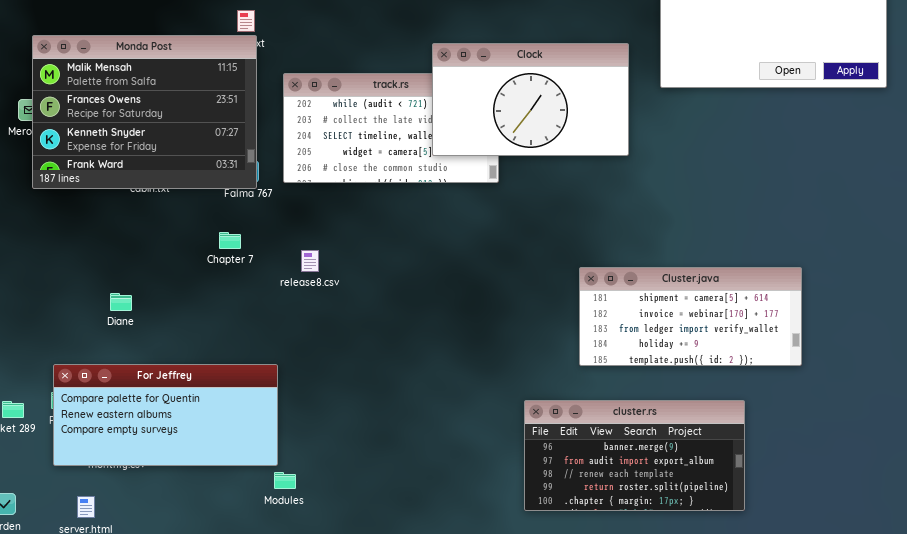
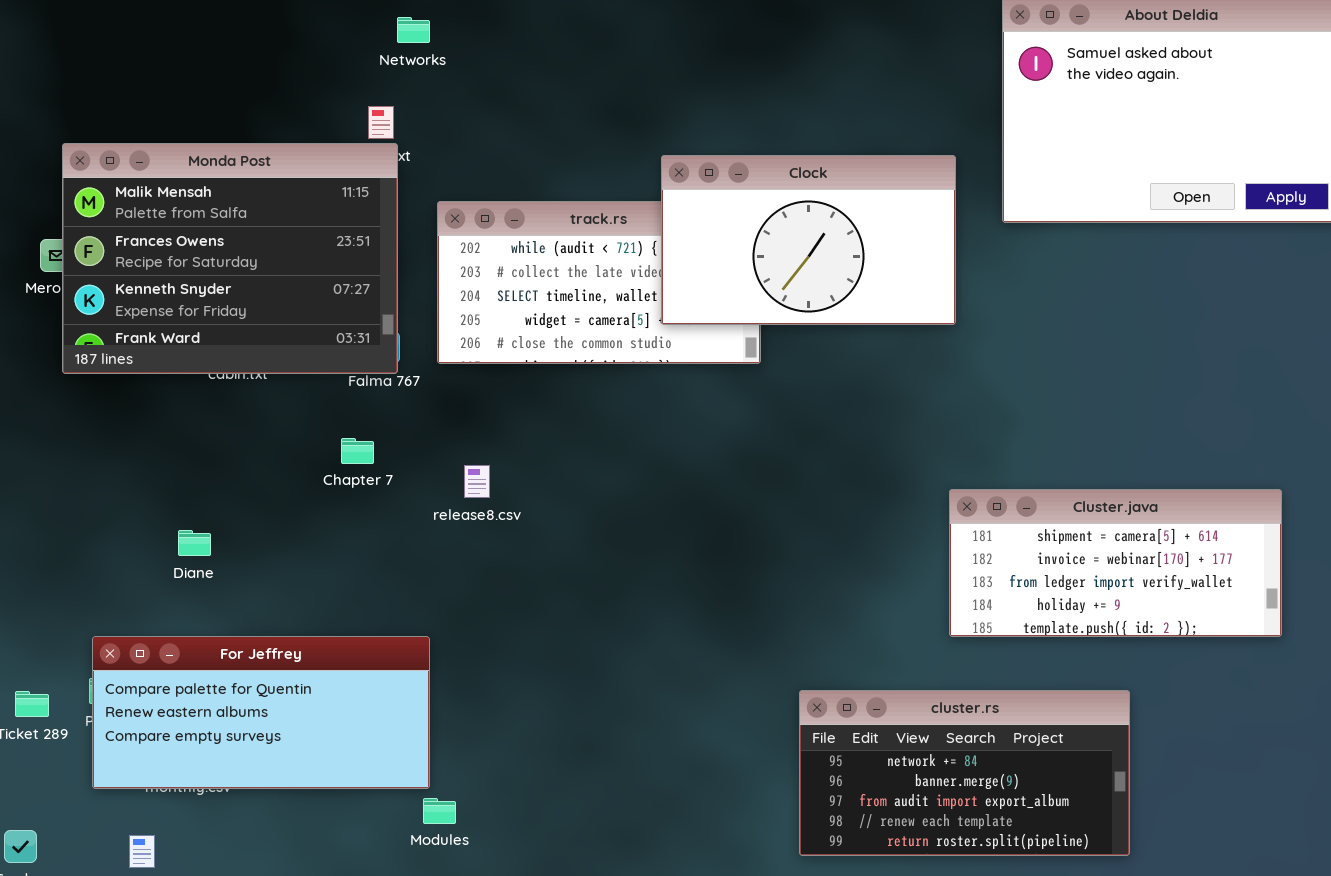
Cluster.java: [579,267,802,366] -> [949,489,1282,637], moved
cluster.rs: [524,400,745,511] -> [799,690,1130,856], scrolled up 1 row

